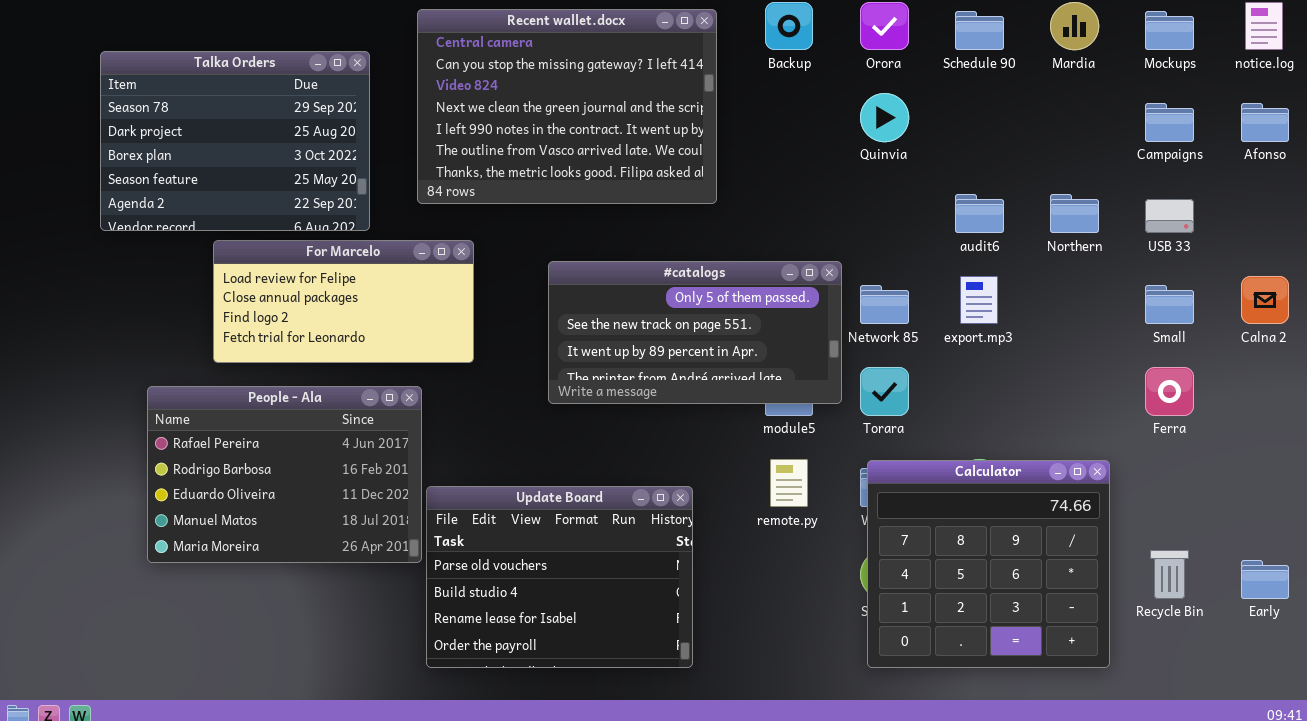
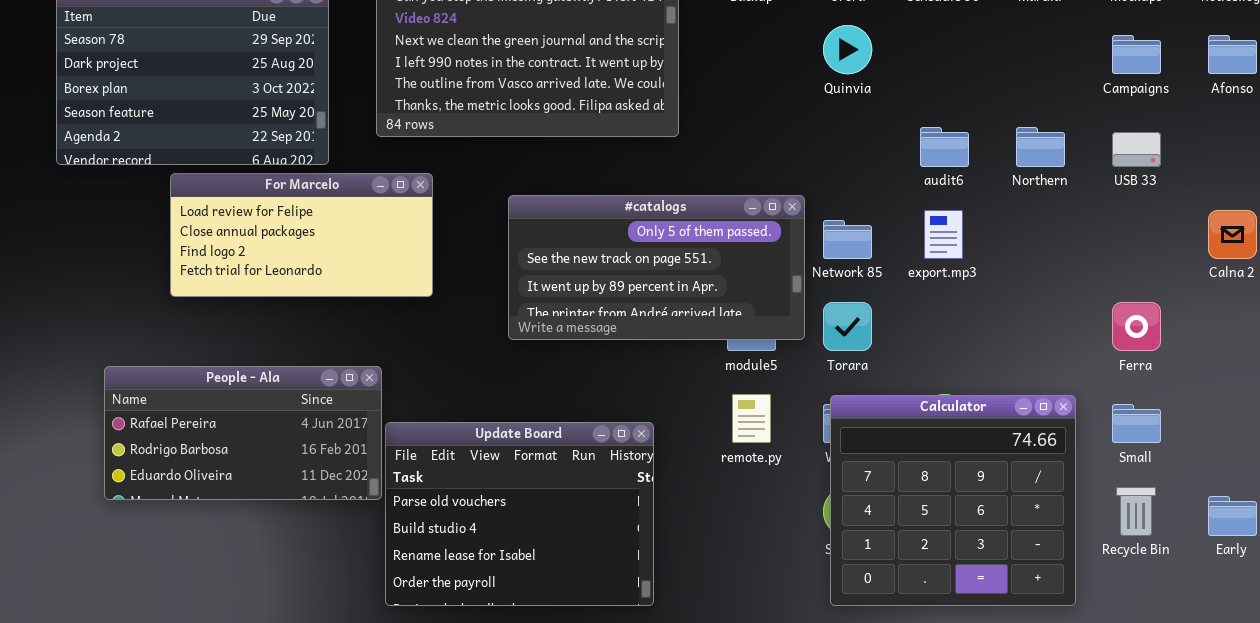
Small: [1145,285,1194,324] -> [1112,404,1161,443], moved
People - Ala: [147,386,422,563] -> [104,366,382,500], resized

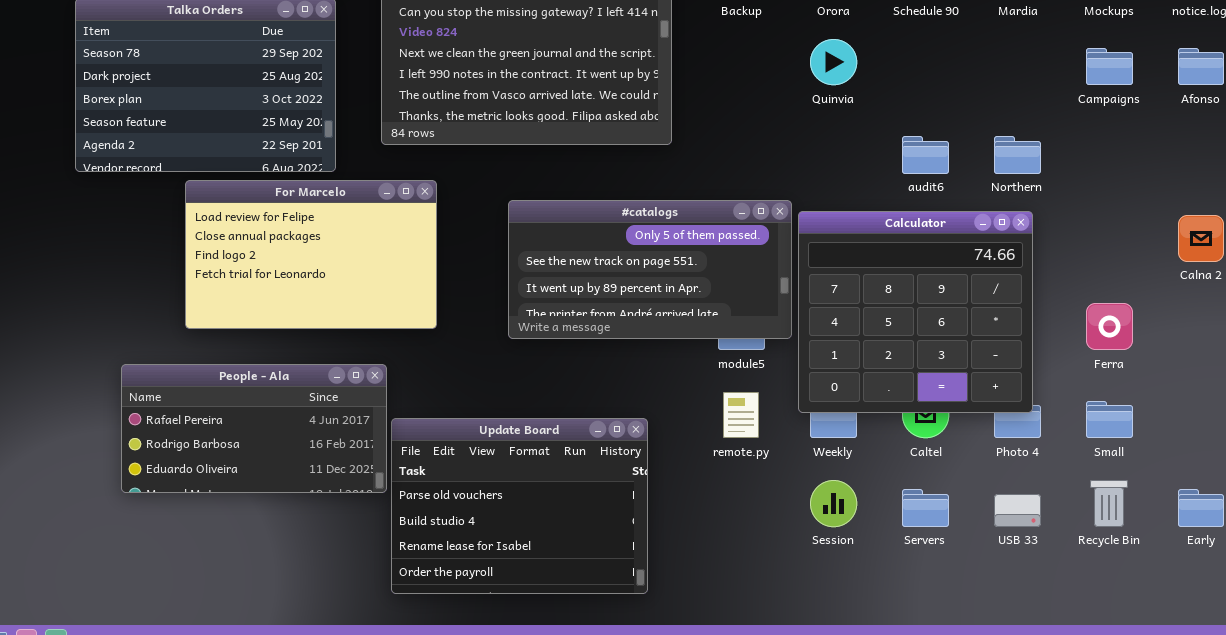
USB 33: [1112,132,1161,167] -> [994,494,1041,527], moved
For Marcelo: [170,173,433,297] -> [185,180,437,329], resized
Calculator: [830,395,1076,606] -> [798,211,1033,413], moved

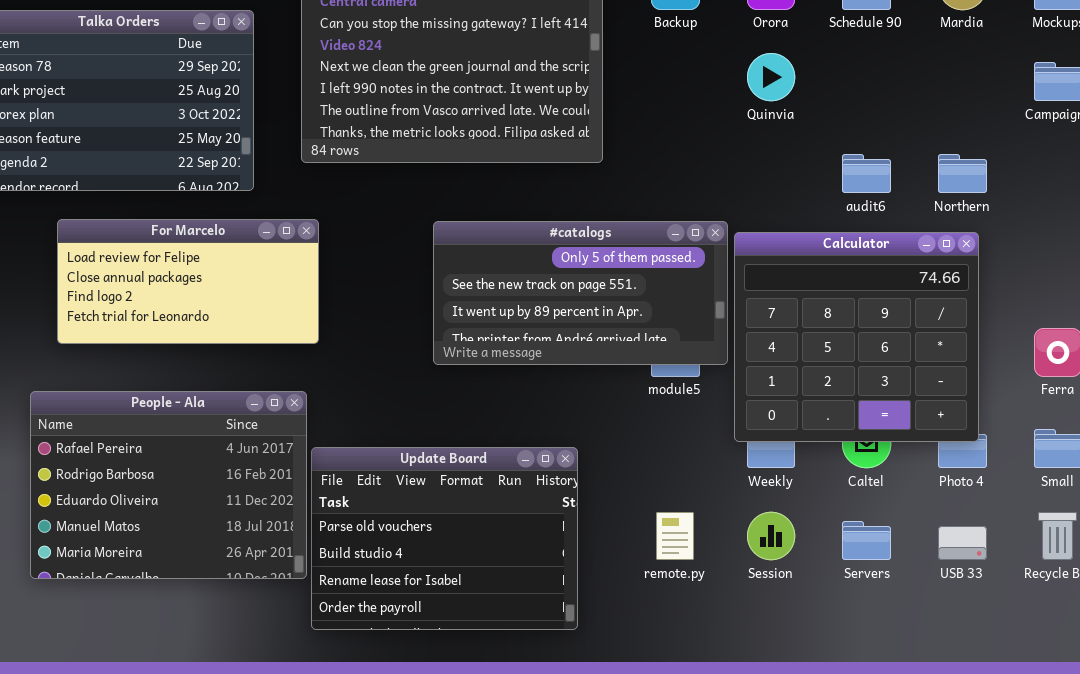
For Marcelo: [185,180,437,329] -> [57,219,319,344], moved, resized
People - Ala: [121,364,387,493] -> [30,391,307,579], resized
remote.py: [723,392,759,438] -> [656,512,694,560], moved

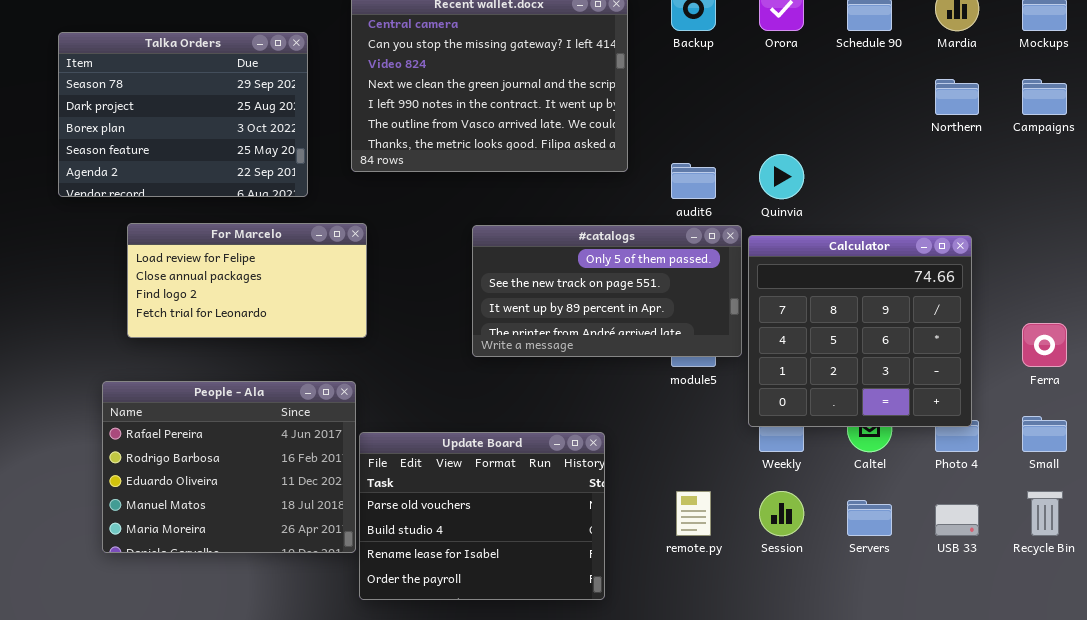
Quinvia: [747,53,795,101] -> [759,154,804,199], moved
audit6: [842,154,891,193] -> [671,163,716,199], moved
Northern: [938,154,987,193] -> [935,79,979,115], moved

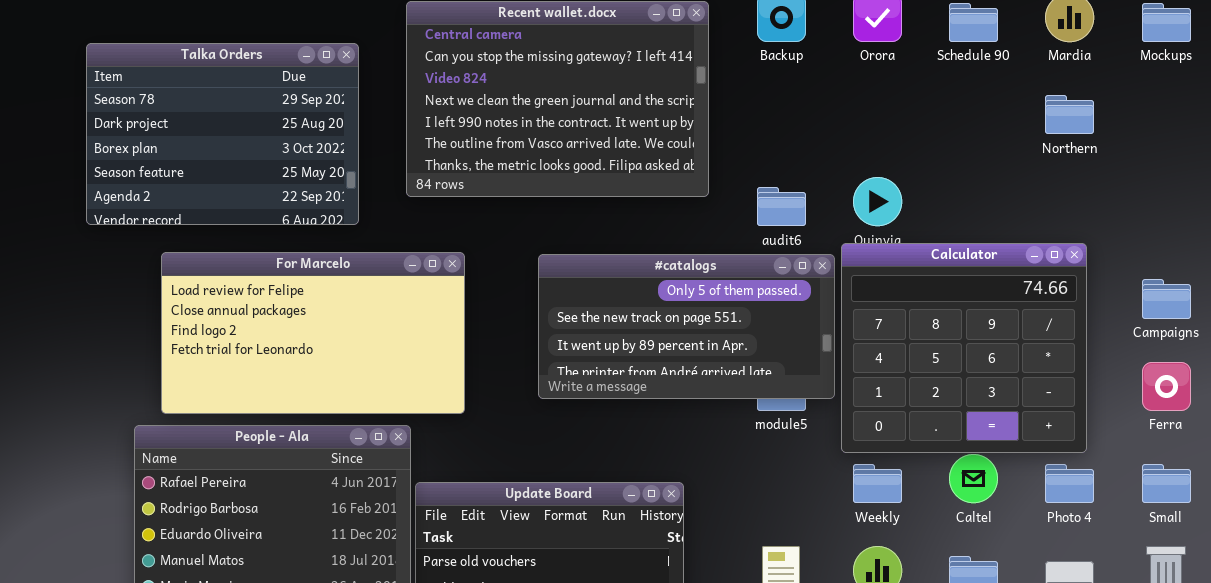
Campaigns: [1022,79,1067,115] -> [1142,279,1191,319], moved
For Marcelo: [127,223,367,338] -> [161,252,465,414], resized
Calculator: [748,235,972,427] -> [841,243,1087,453], moved

